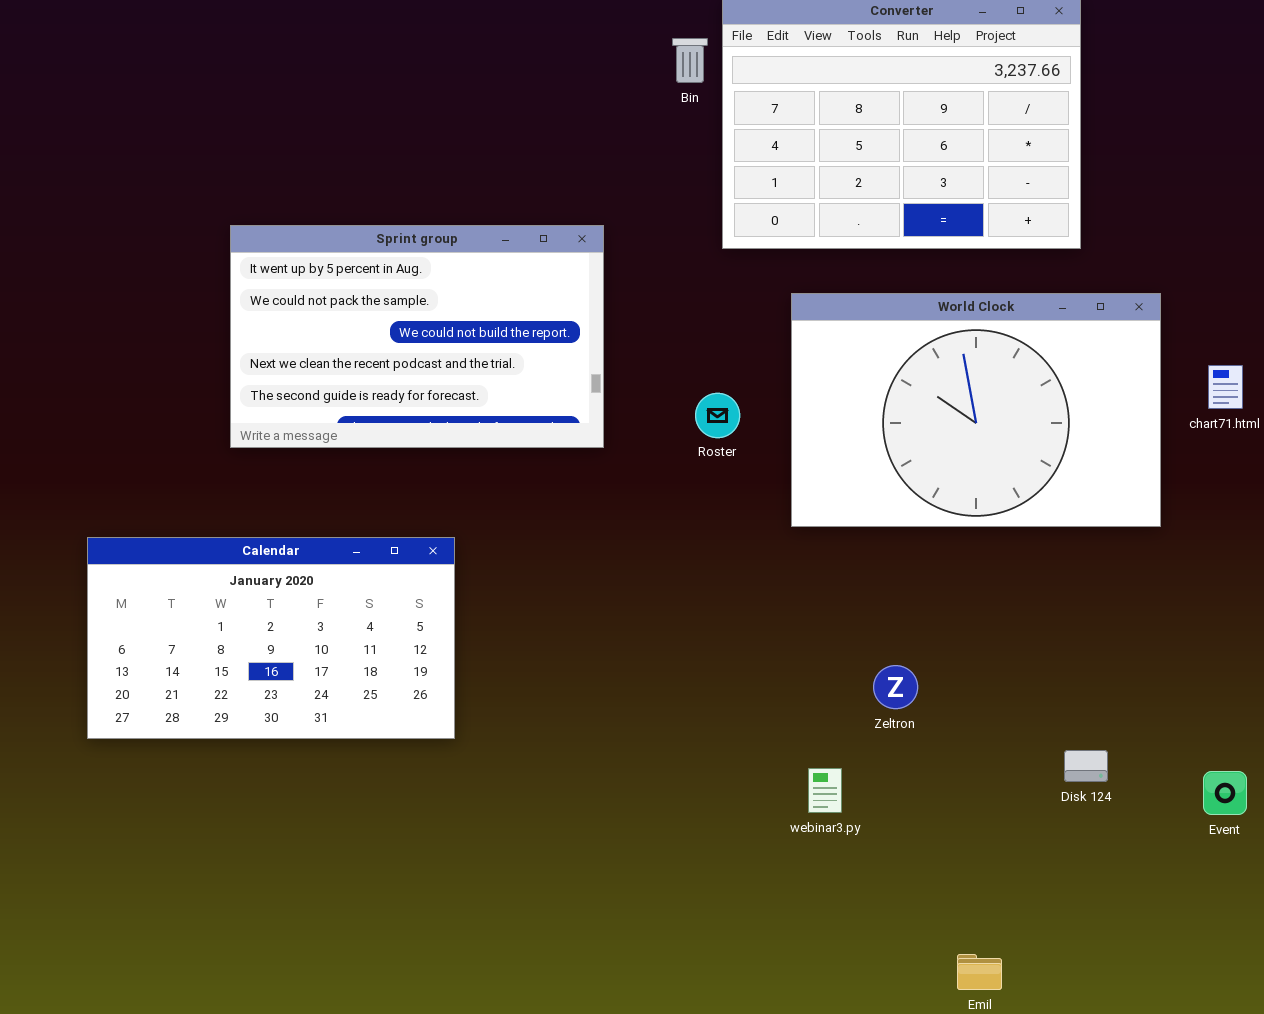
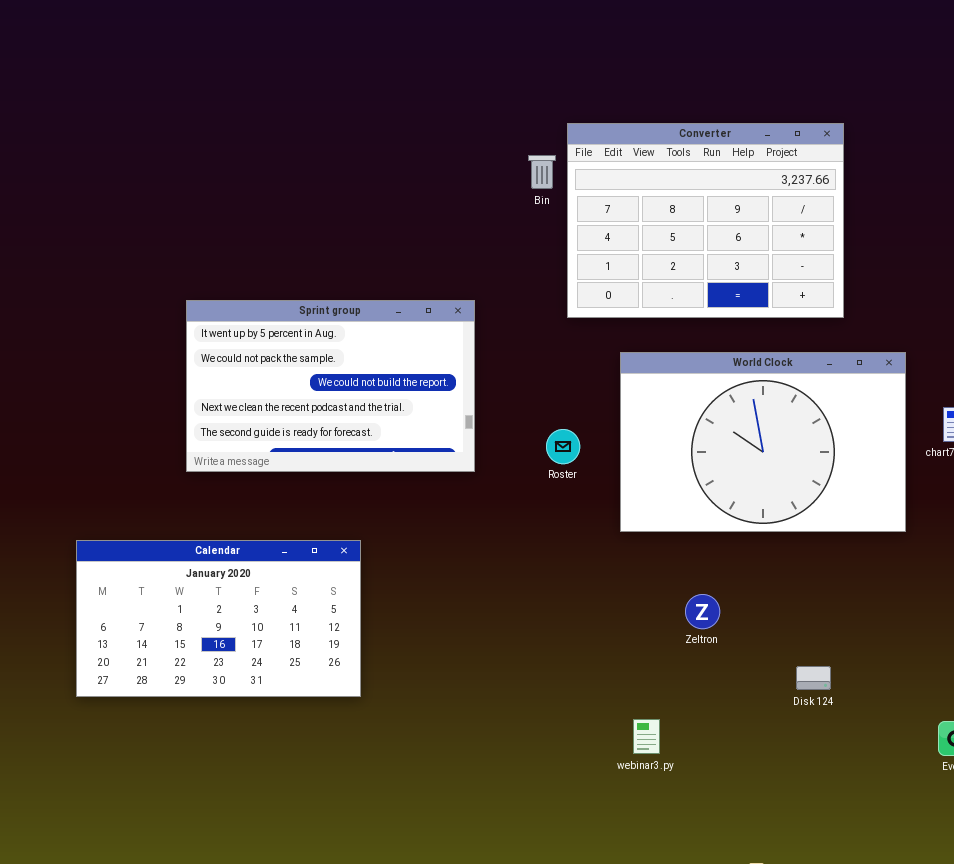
Zeltron: [873,665,918,709] -> [685,594,720,629], moved
Disk 124: [1064,750,1108,782] -> [796,666,831,690], moved

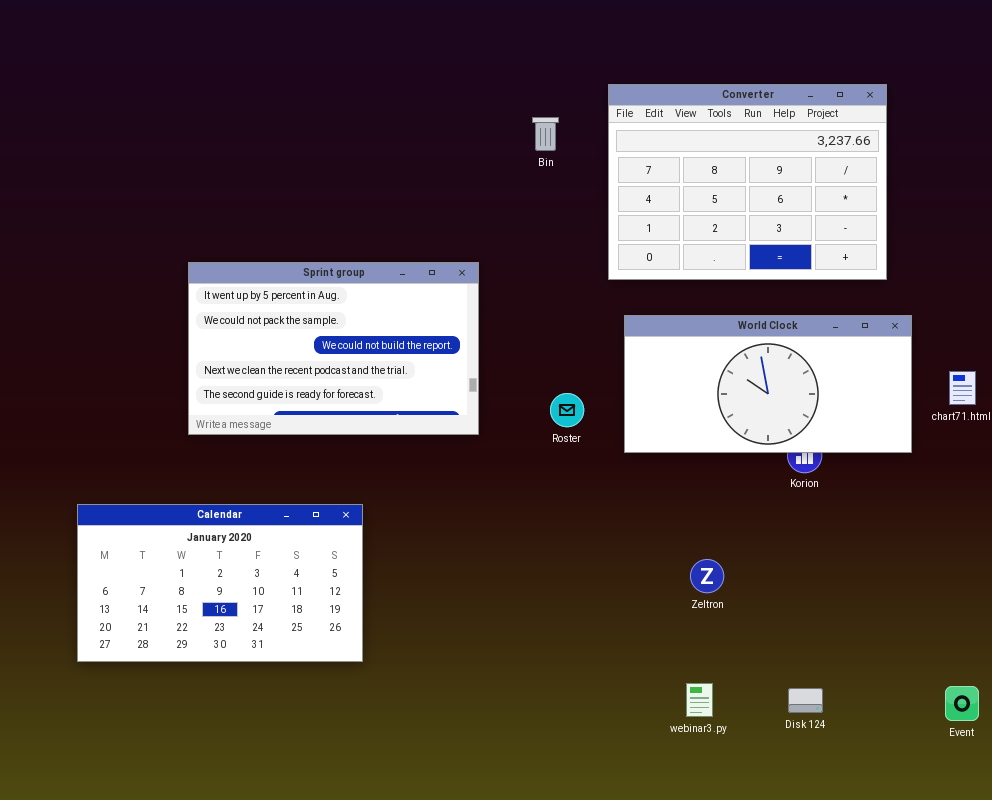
Converter: [567,123,844,318] -> [608,84,887,280], moved
World Clock: [620,352,906,532] -> [624,315,912,453], resized
Disk 124: [796,666,831,690] -> [788,688,823,713], moved
webinar3.py: [633,719,660,754] -> [686,683,713,717], moved

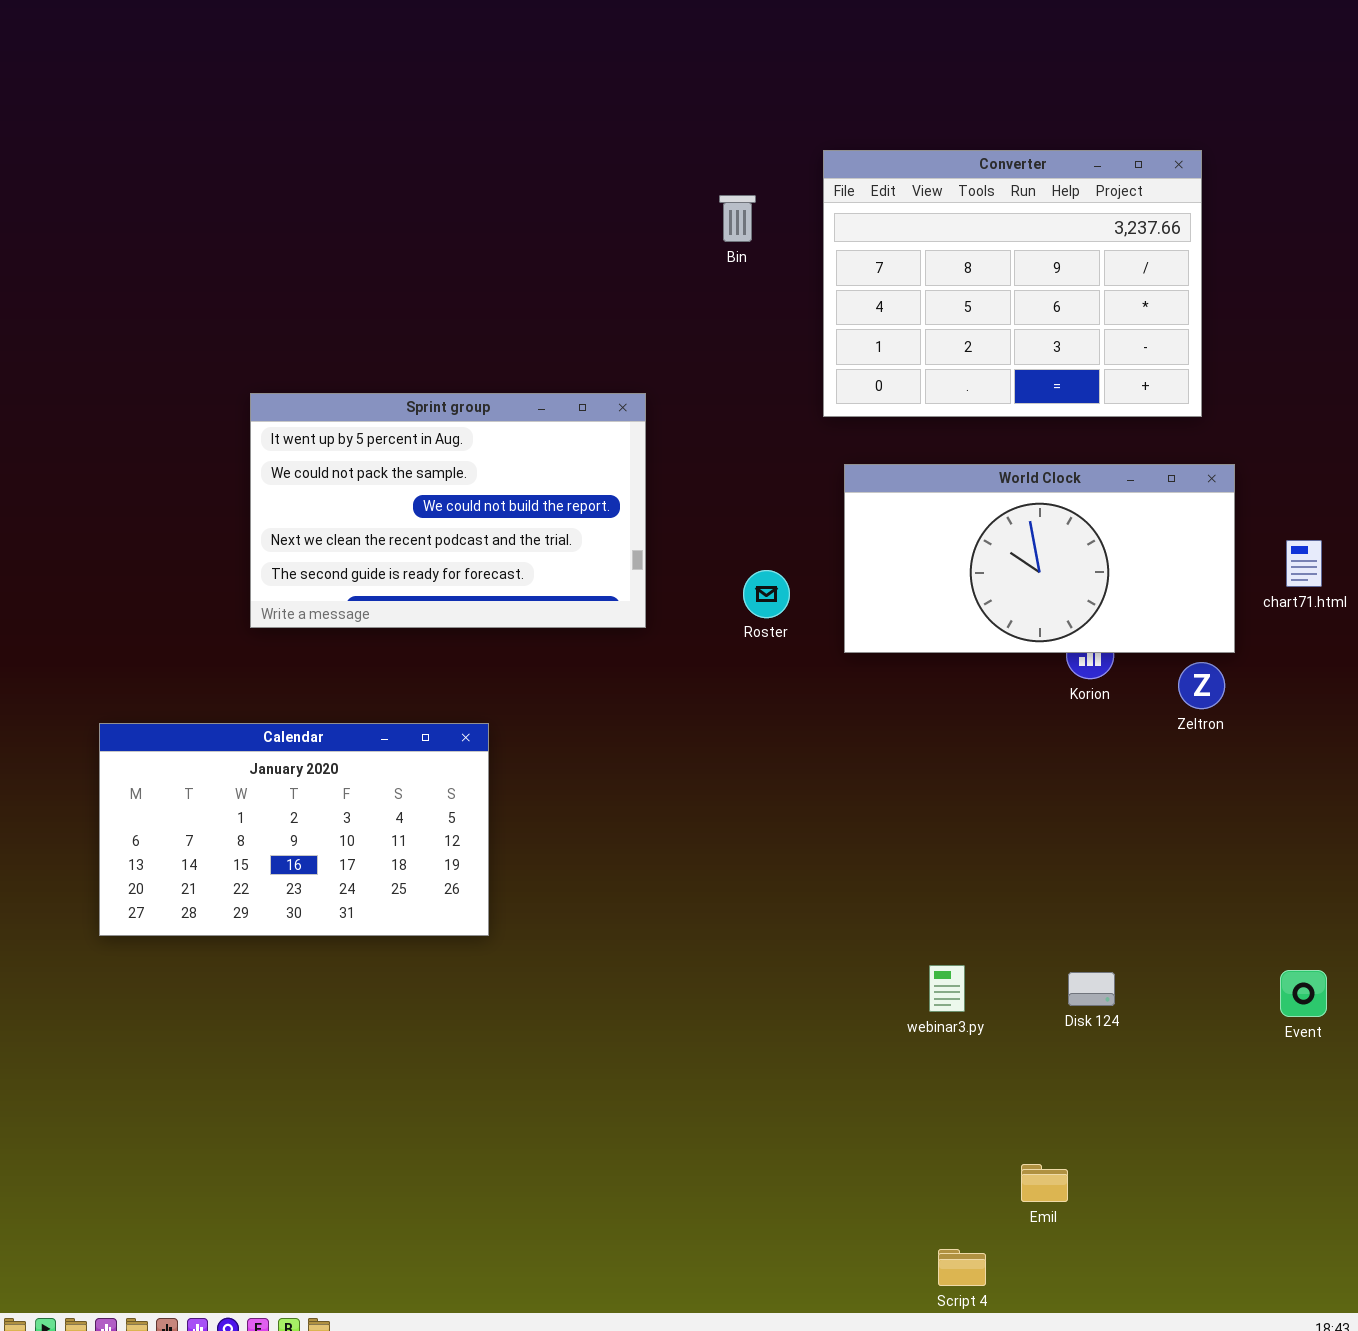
Zeltron: [690,559,724,593] -> [1178,662,1225,709], moved

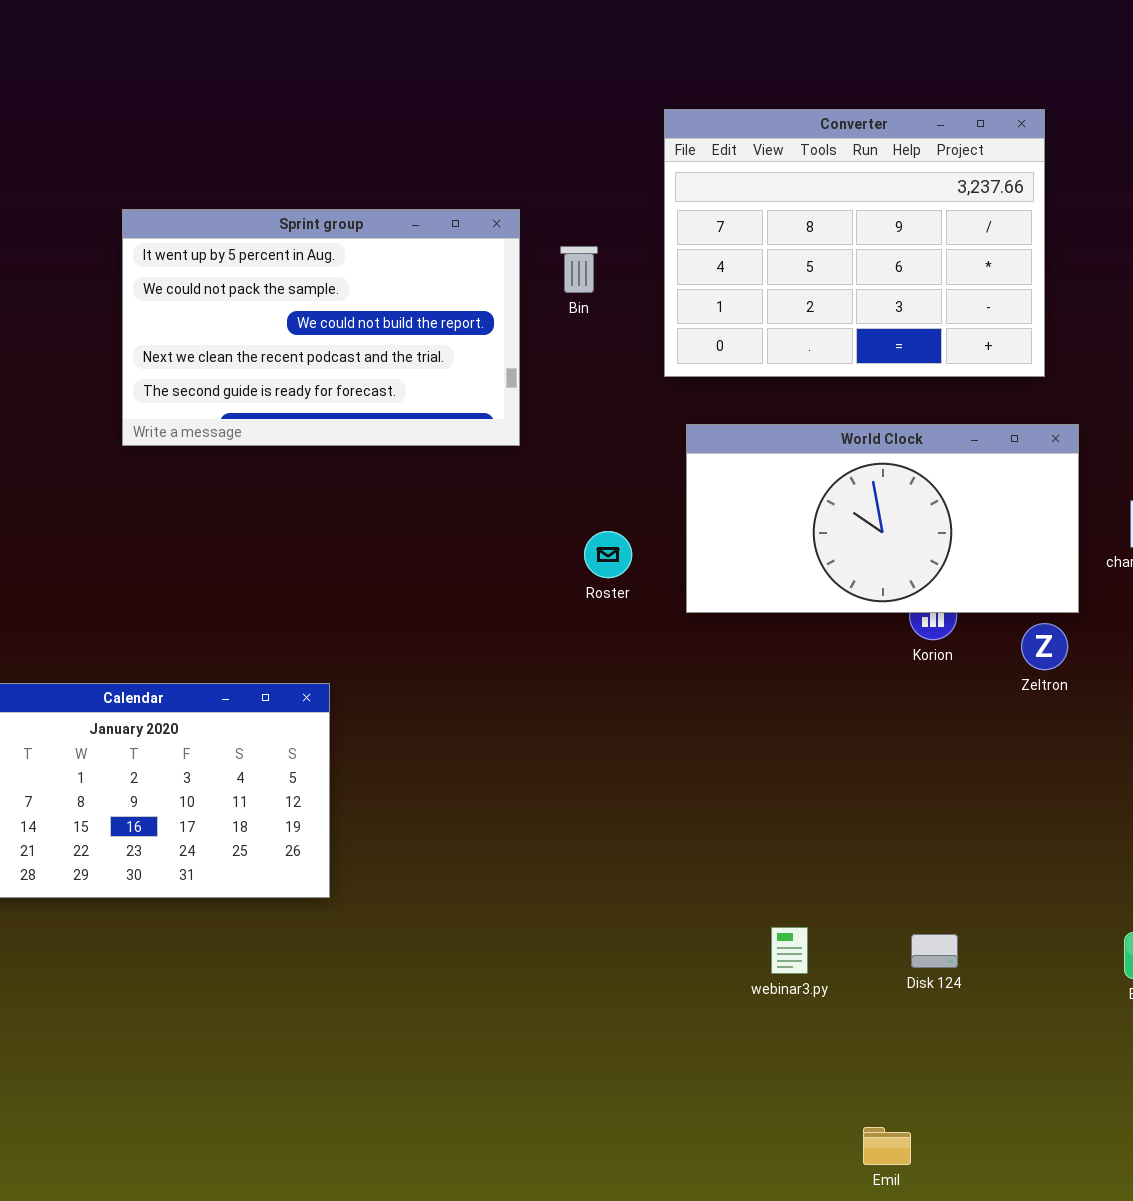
Bin: [719,195,756,242] -> [560,246,598,293], moved
Sprint group: [250,393,646,628] -> [122,209,520,446], moved

